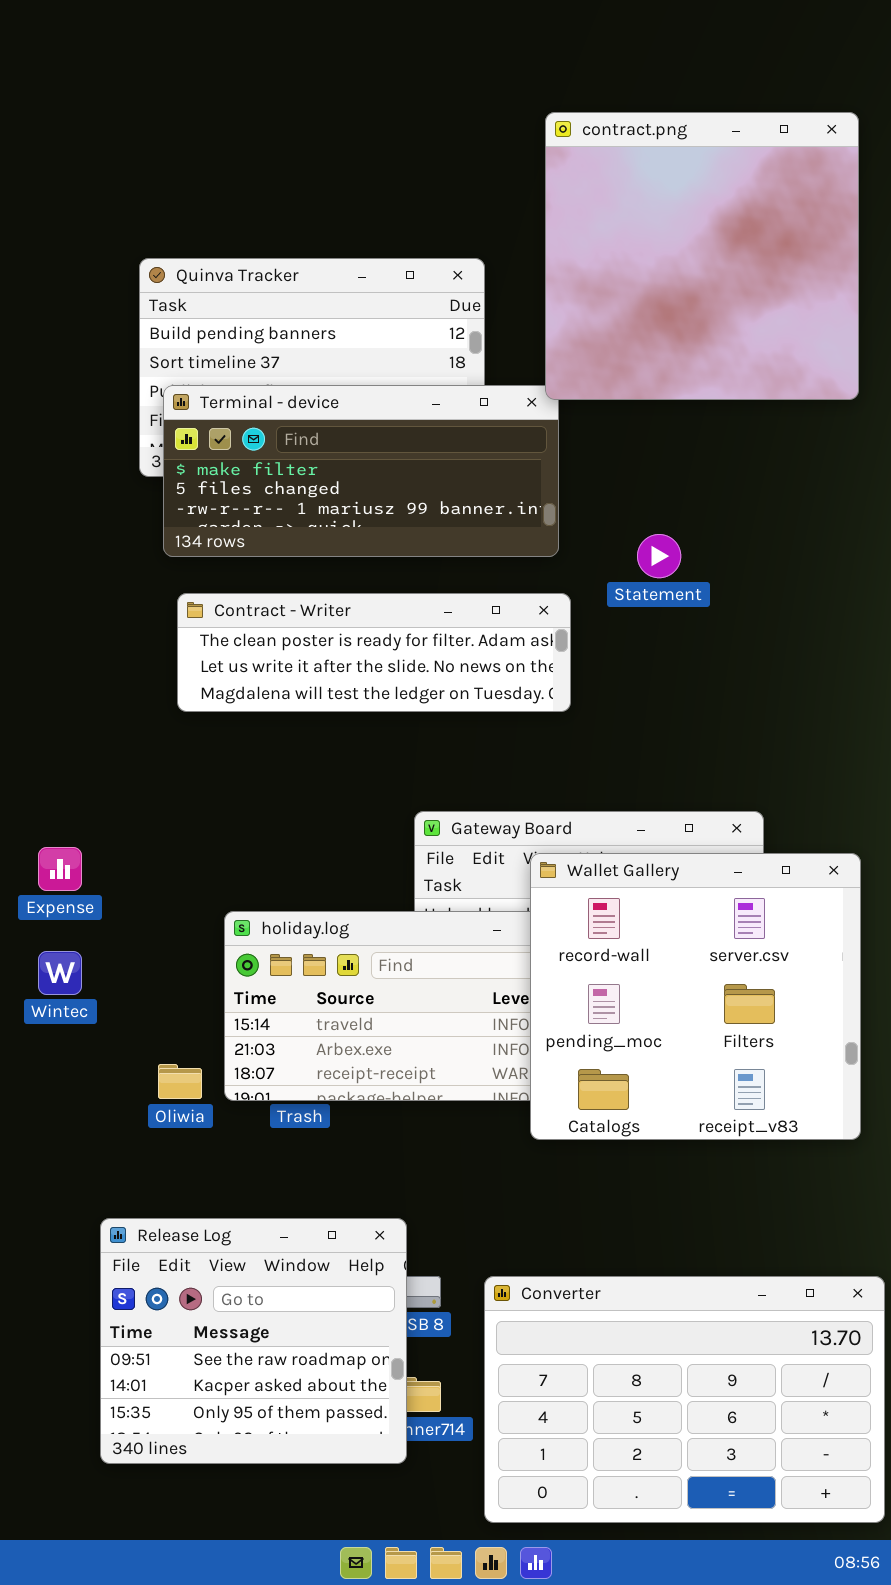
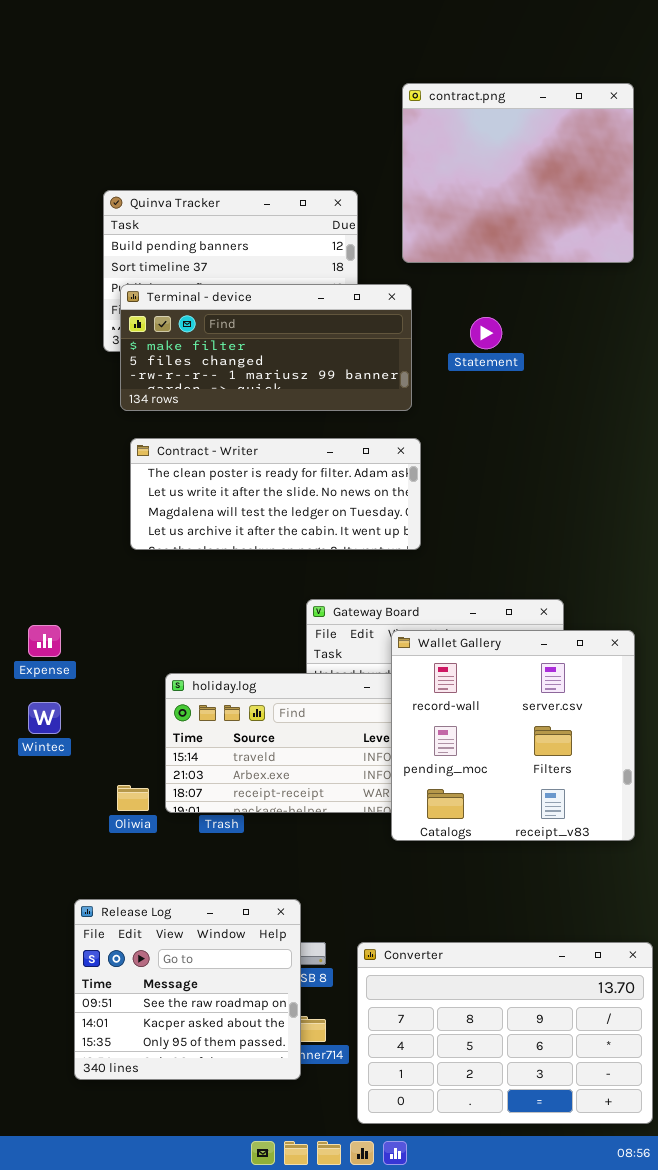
contract.png: [545,112,859,400] -> [402,83,634,263], resized
Statement: [637,534,681,578] -> [470,317,502,349], moved
Contract - Writer: [177,593,571,712] -> [130,438,421,550], resized

